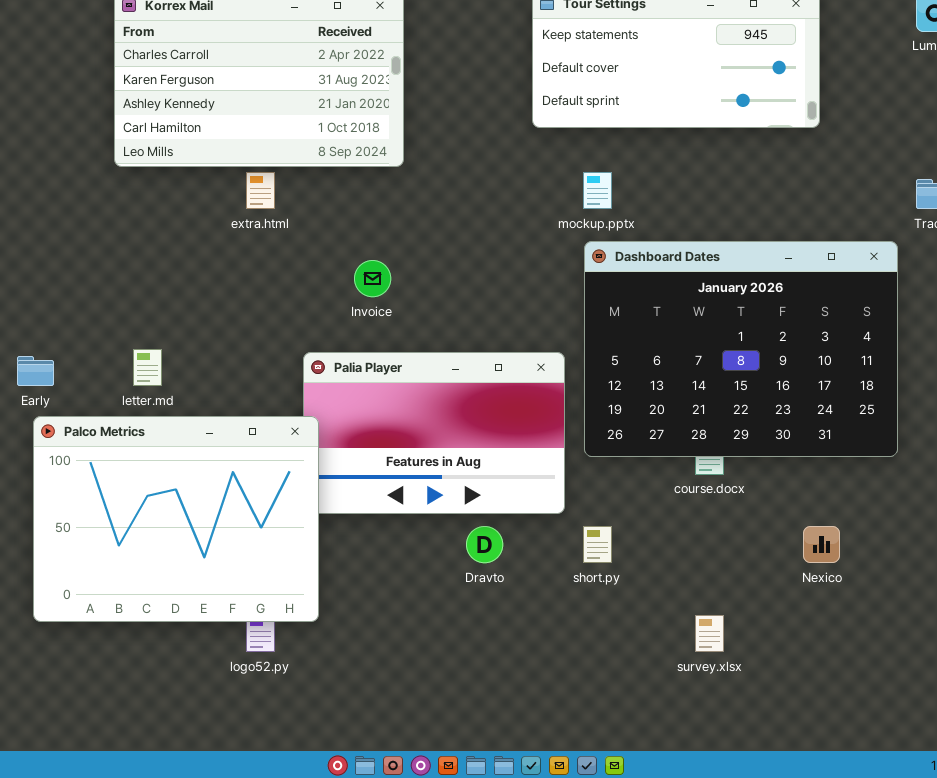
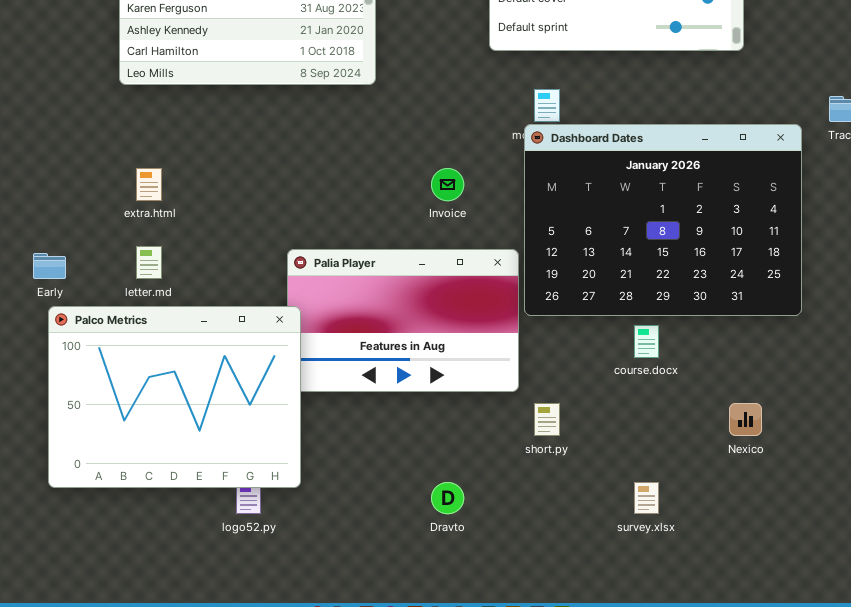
extra.html: [246,172,275,209] -> [136,168,162,201], moved
Dashboard Dates: [584,241,898,457] -> [524,124,802,316], moved
Invoice: [354,260,391,297] -> [431,168,464,201], moved
Dravto: [466,526,503,563] -> [431,482,464,514], moved

